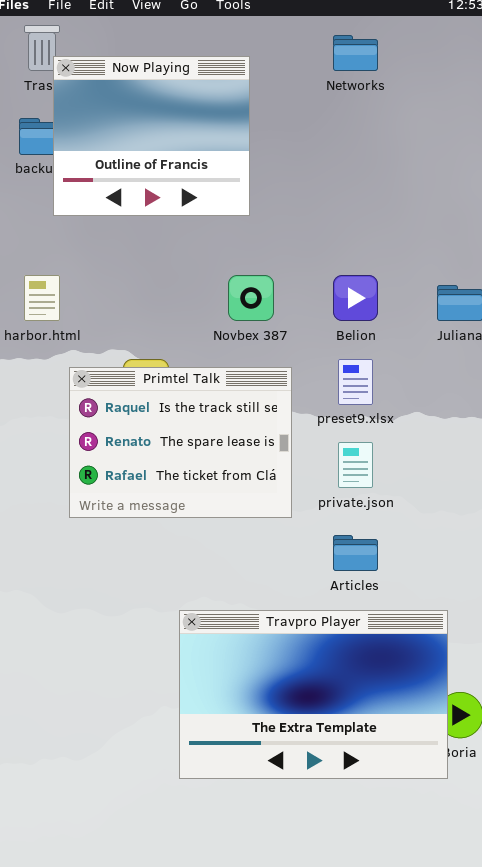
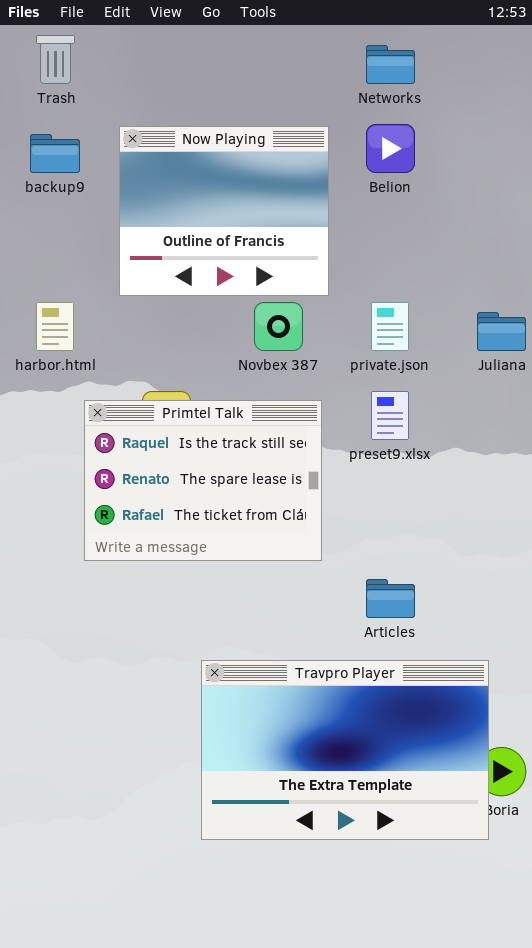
Now Playing: [53,56,250,216] -> [119,126,329,296], moved
Belion: [333,275,378,321] -> [366,124,415,173], moved
private.json: [338,442,373,488] -> [371,302,409,351], moved

